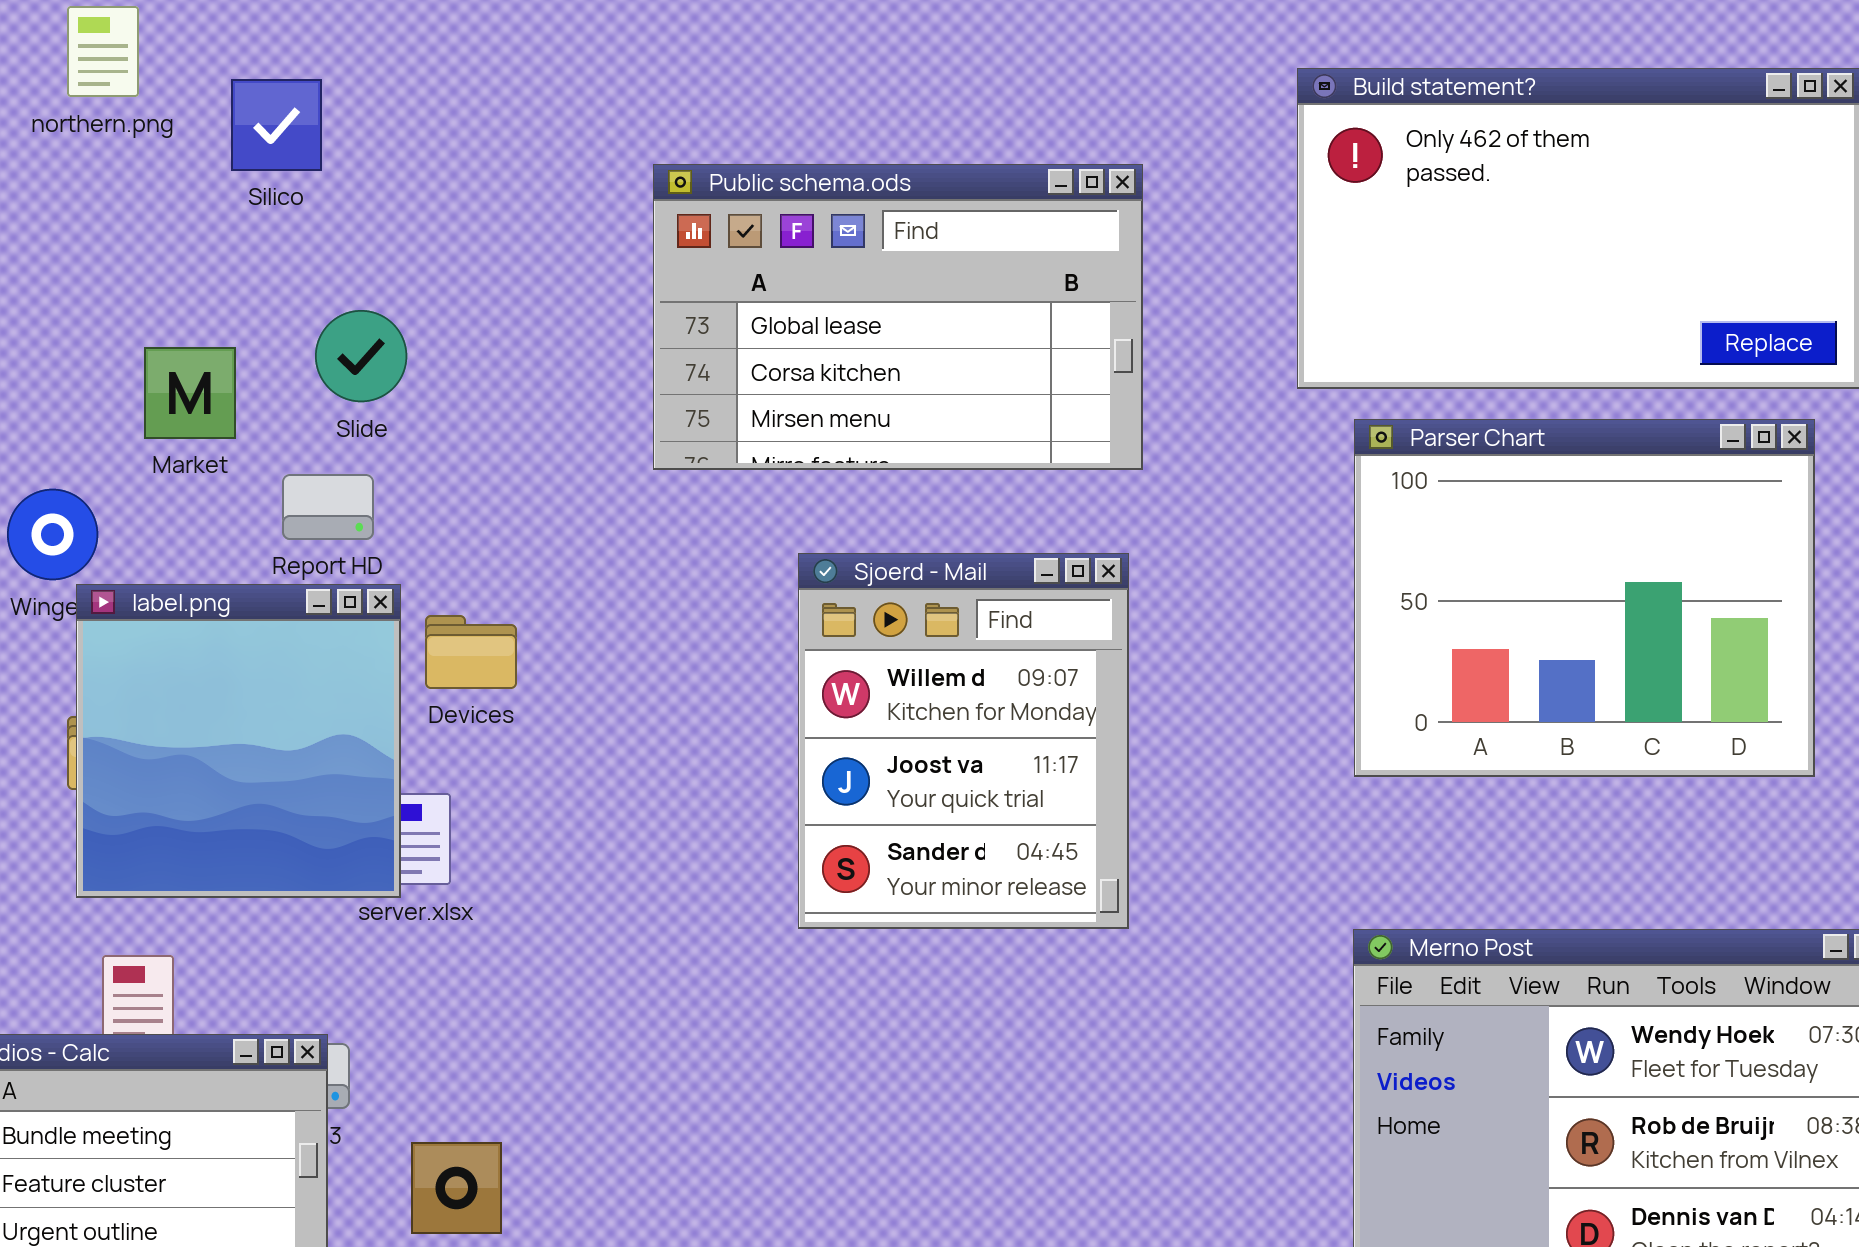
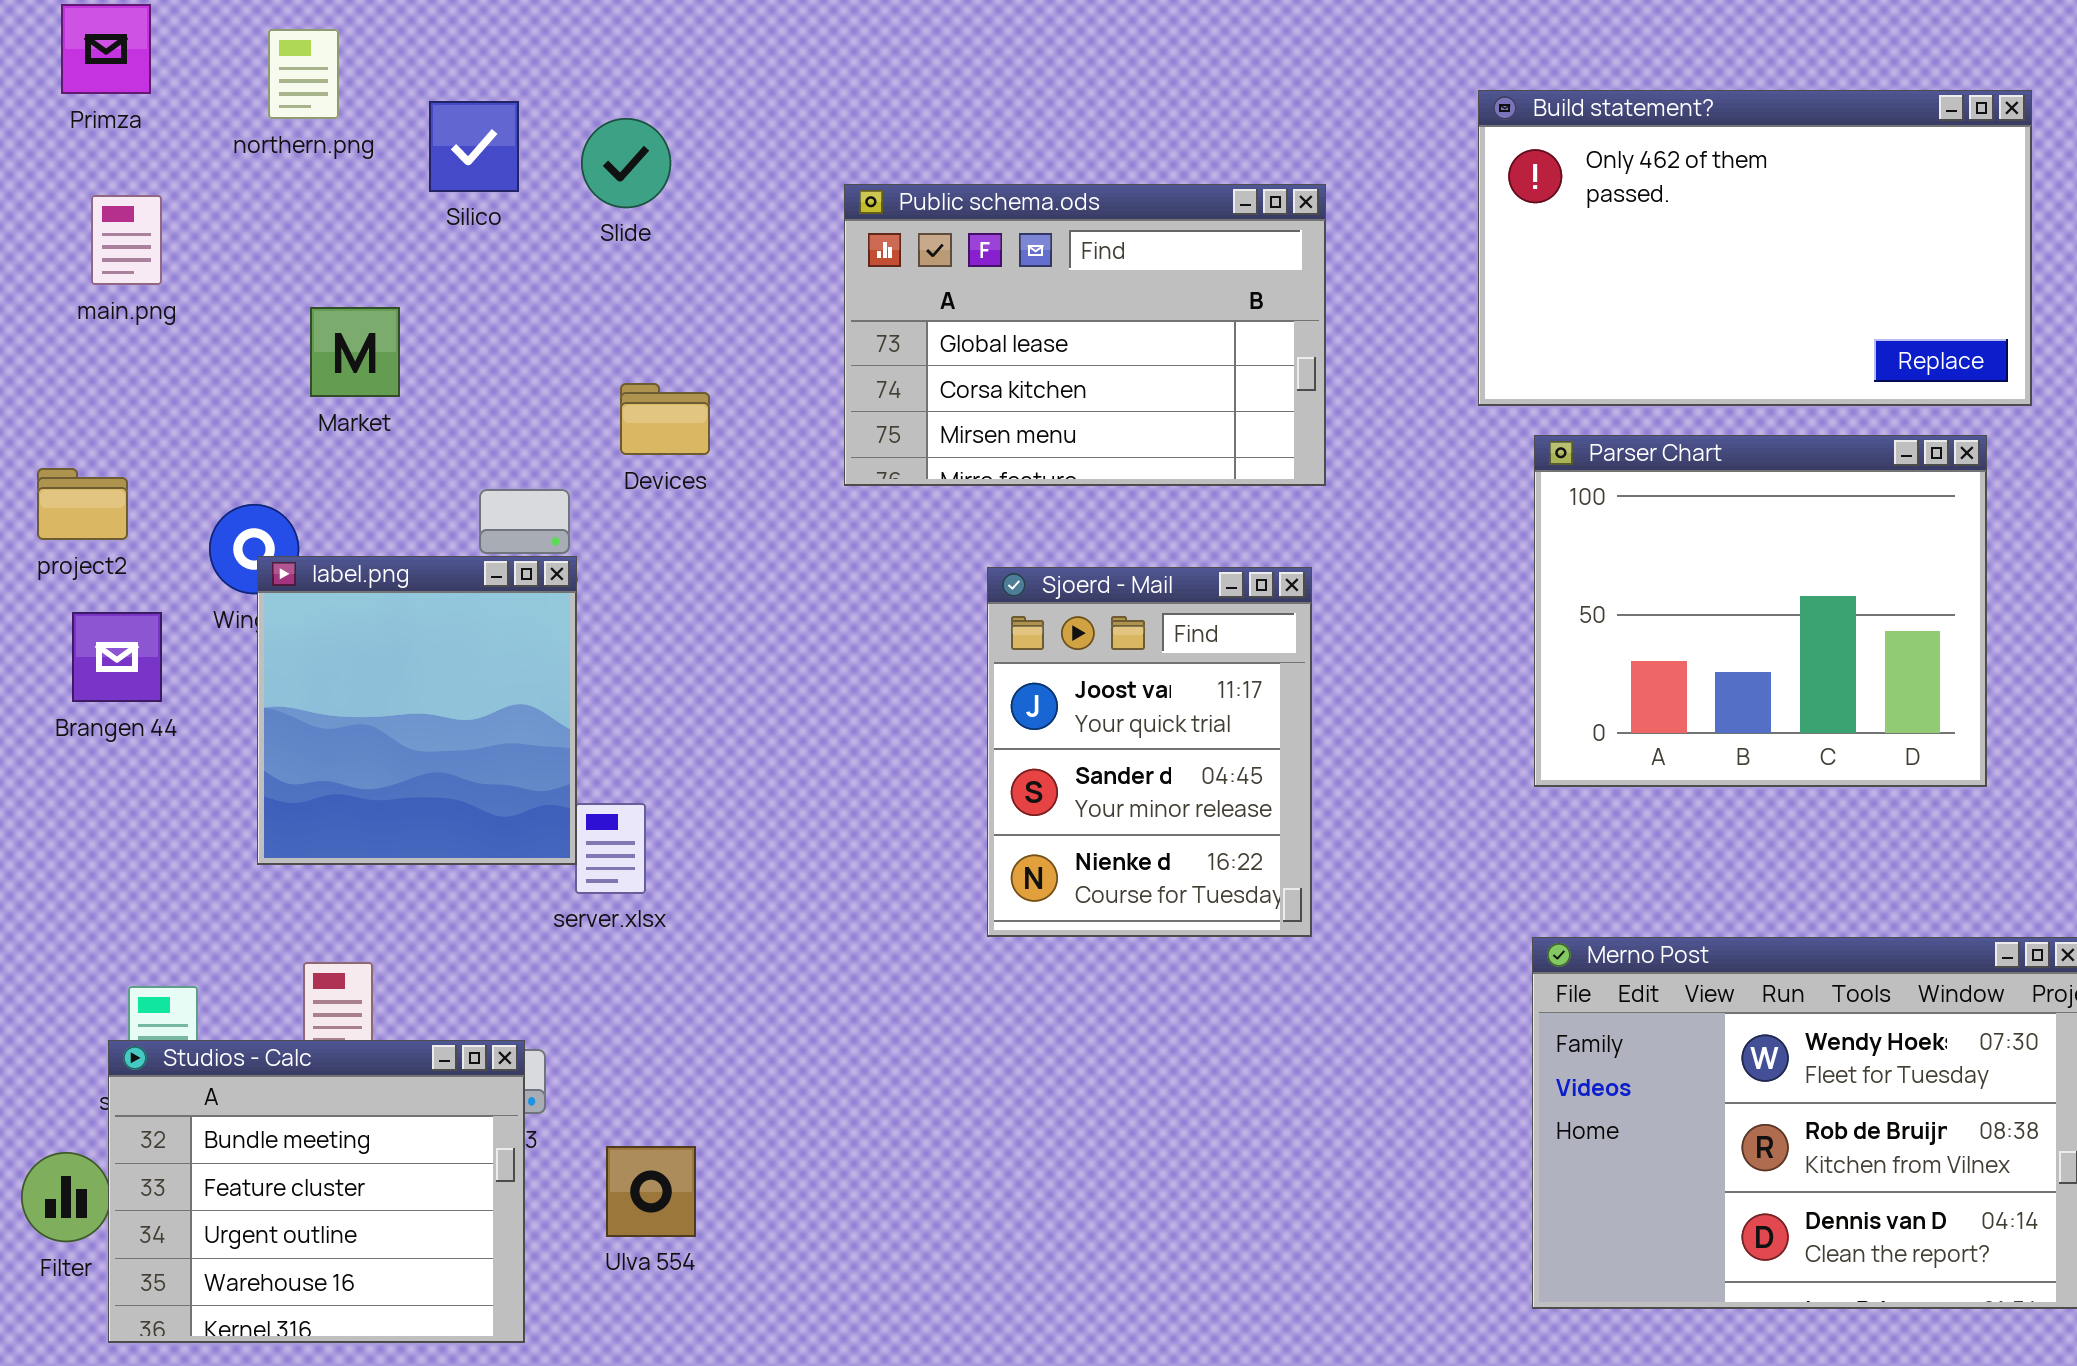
Slide: [315,310,407,402] -> [581,118,671,208], moved
Market: [144,347,236,439] -> [310,307,400,397], moved
Sjoerd - Mail: [798,553,1129,929] -> [987,567,1312,937], scrolled down 1 row
label.png: [76,584,401,898] -> [257,556,577,865], moved
Devices: [425,615,517,689] -> [620,383,710,455], moved

